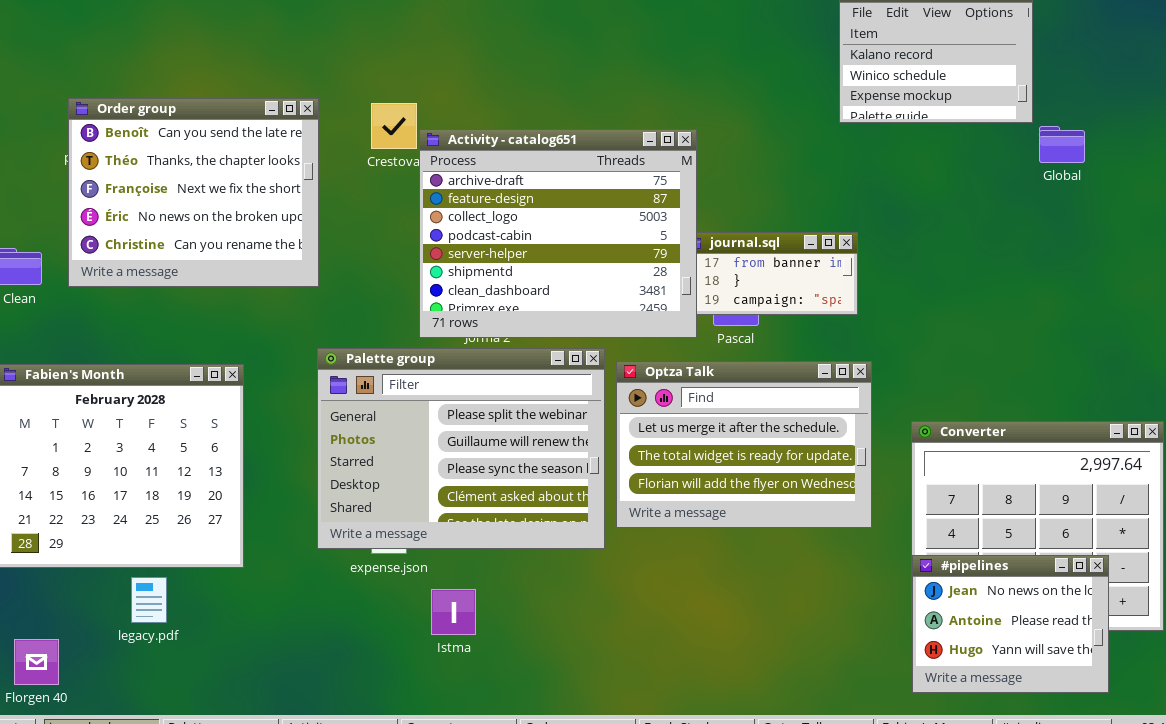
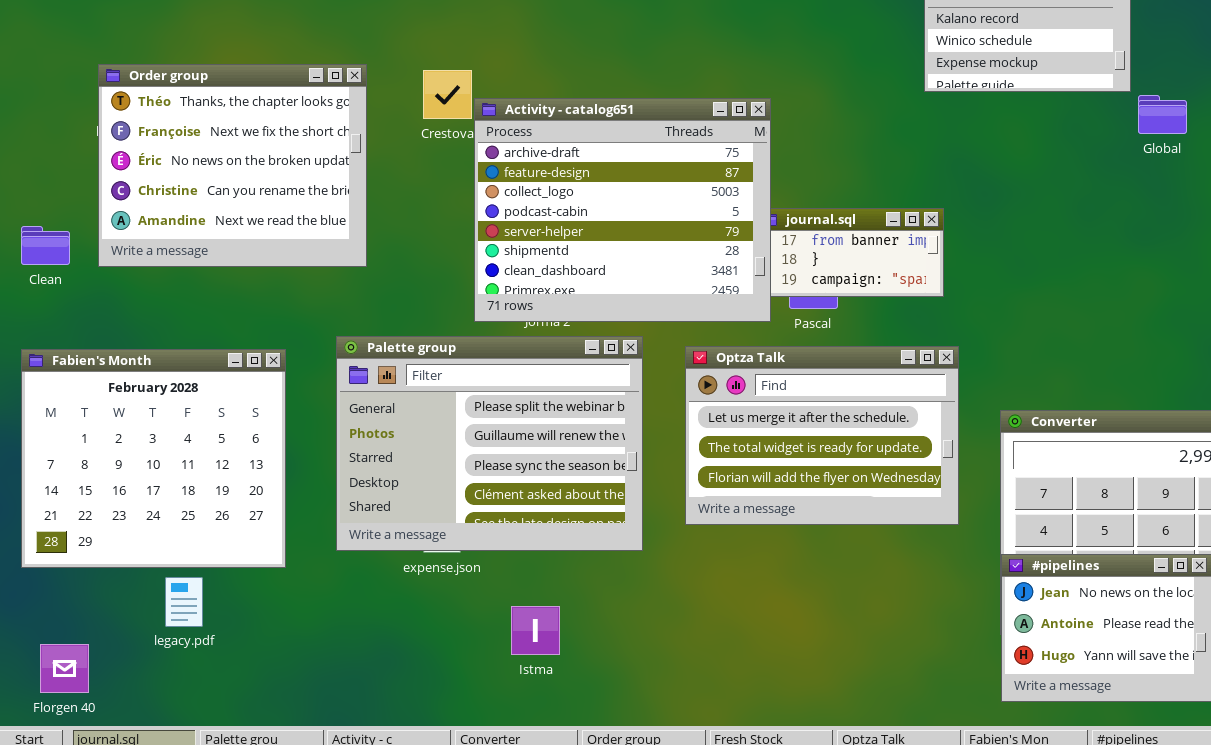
Order group: [68,98,319,287] -> [98,64,367,267], scrolled down 1 row
Palette group: [317,348,605,549] -> [336,336,643,551], moved
Istma: [431,589,476,635] -> [511,606,560,655], moved

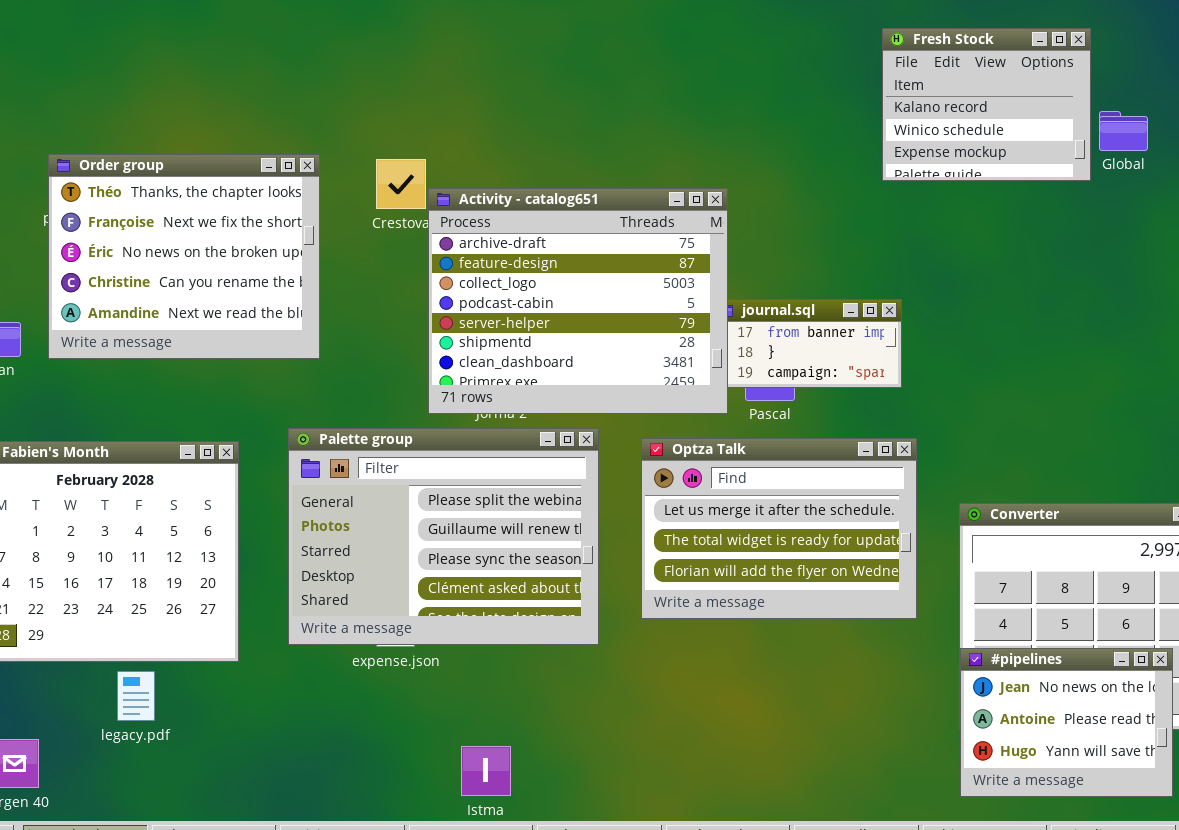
Global: [1138,95,1187,134] -> [1099,111,1148,151], moved
Istma: [511,606,560,655] -> [461,746,511,796], moved

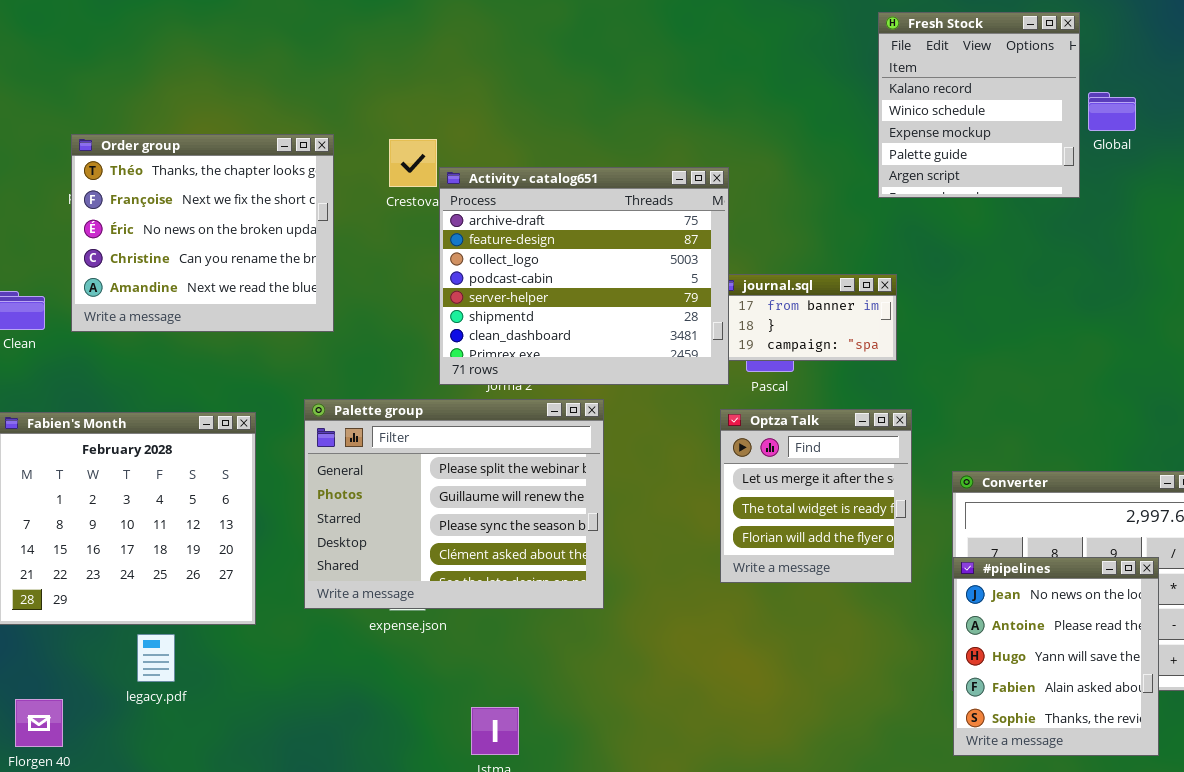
Fresh Stock: [882,28,1091,181] -> [878,12,1080,198], resized
Optza Talk: [641,438,917,619] -> [720,409,912,583], resized
#pipelines: [960,648,1173,797] -> [953,557,1159,756], resized

